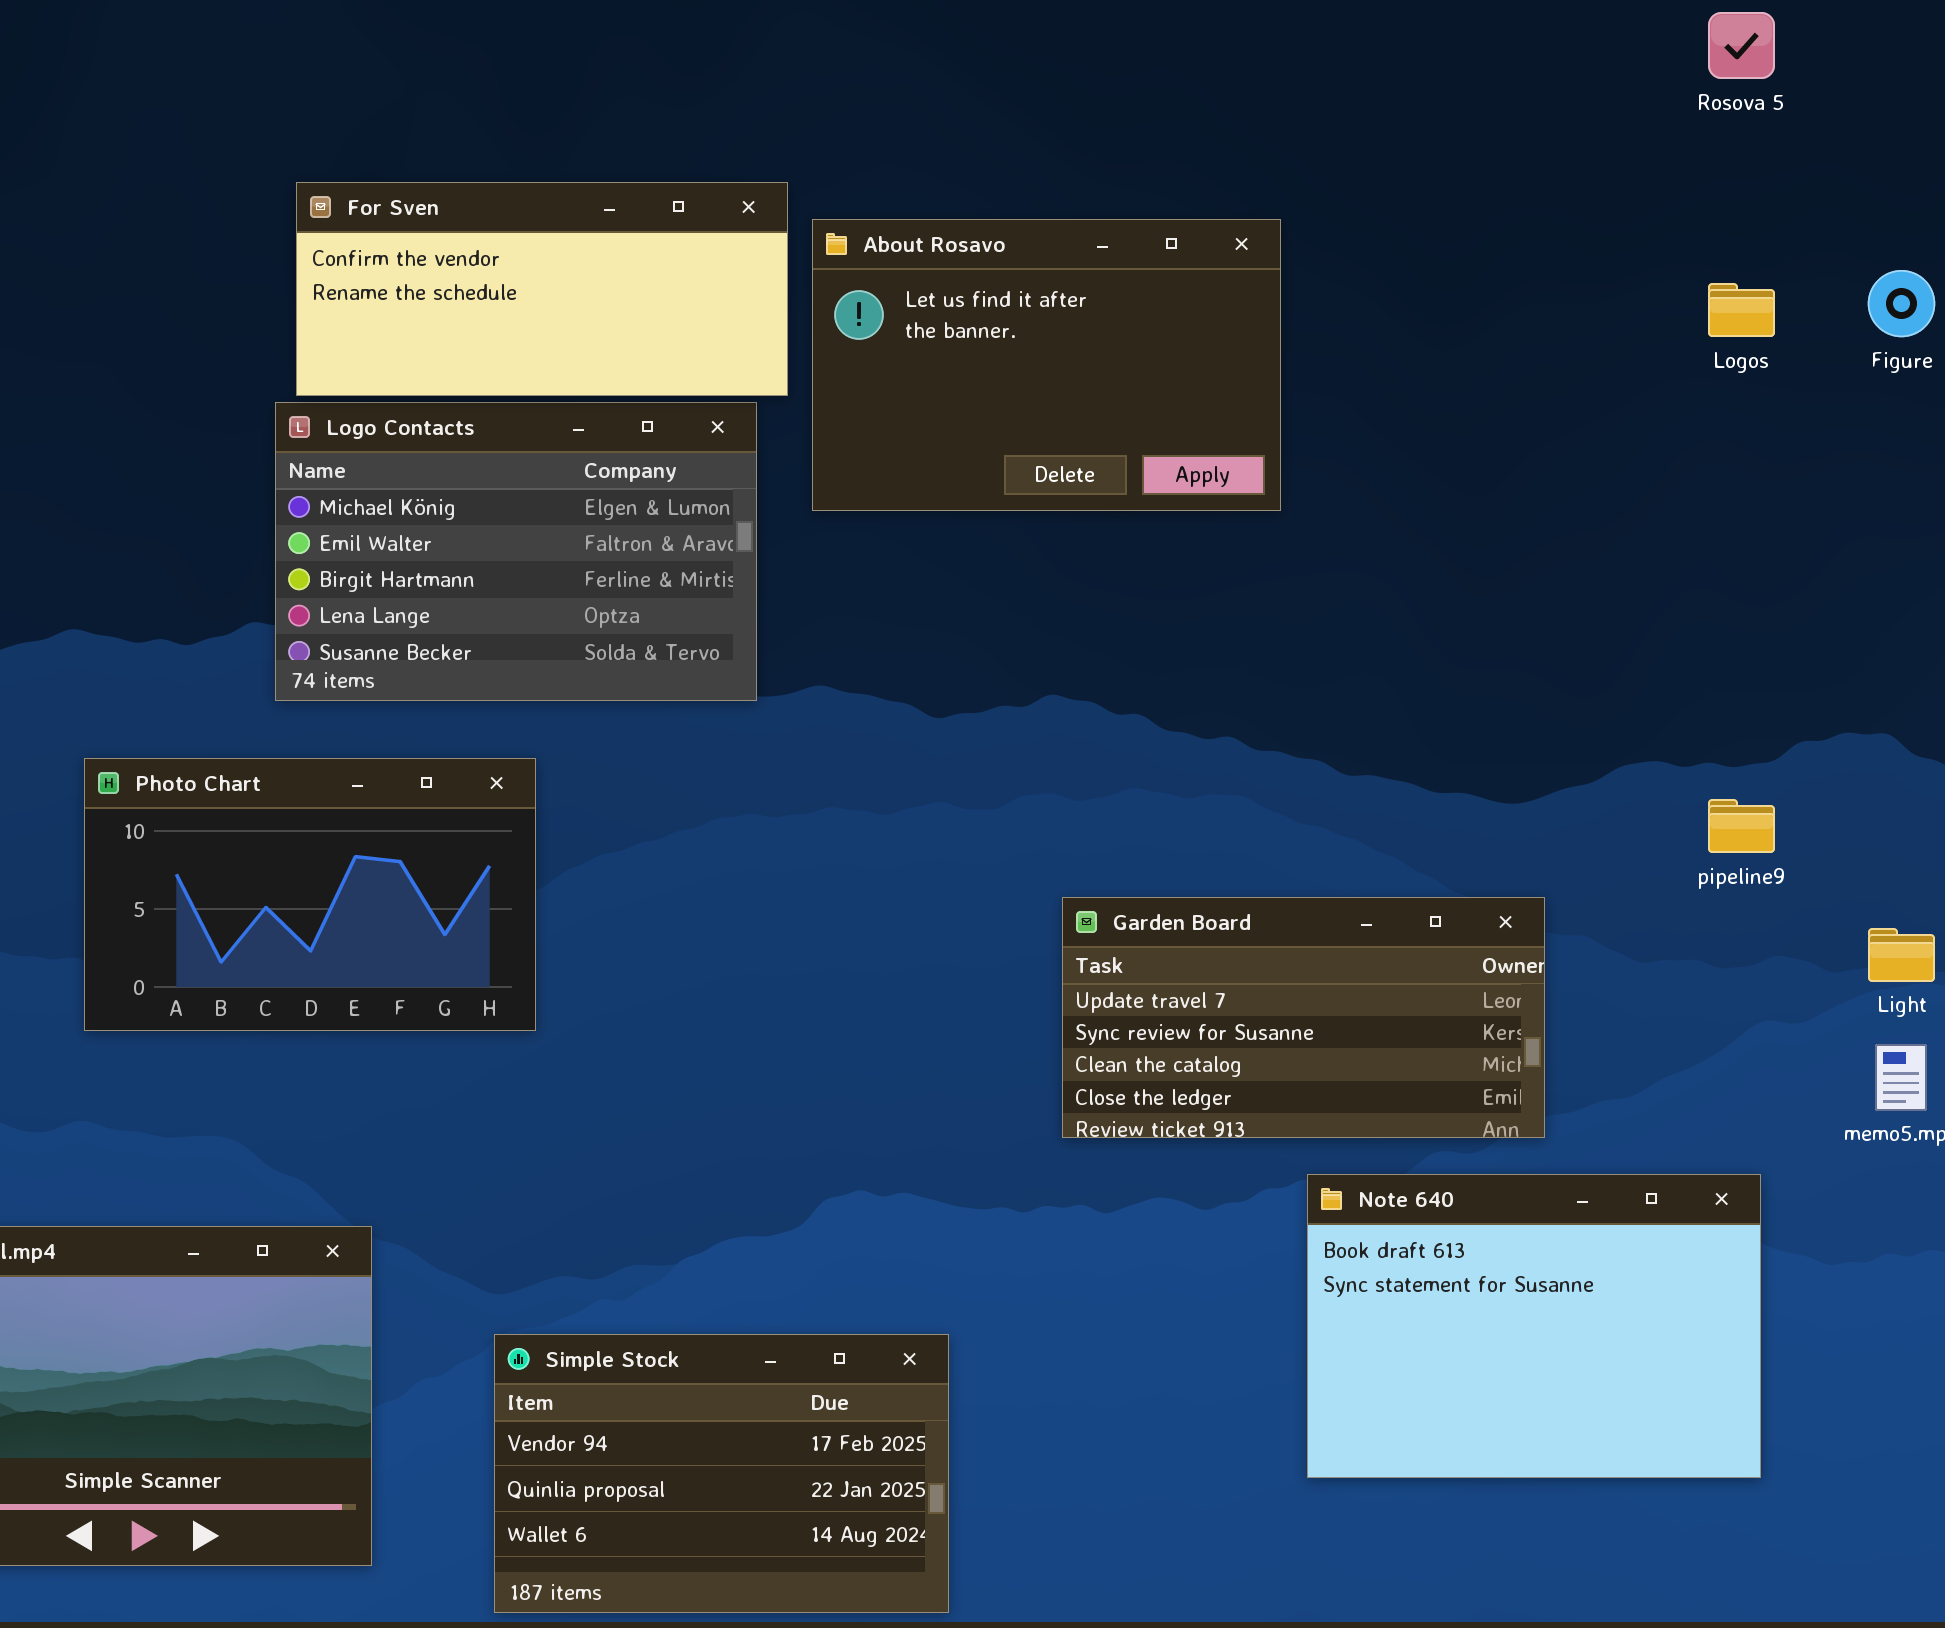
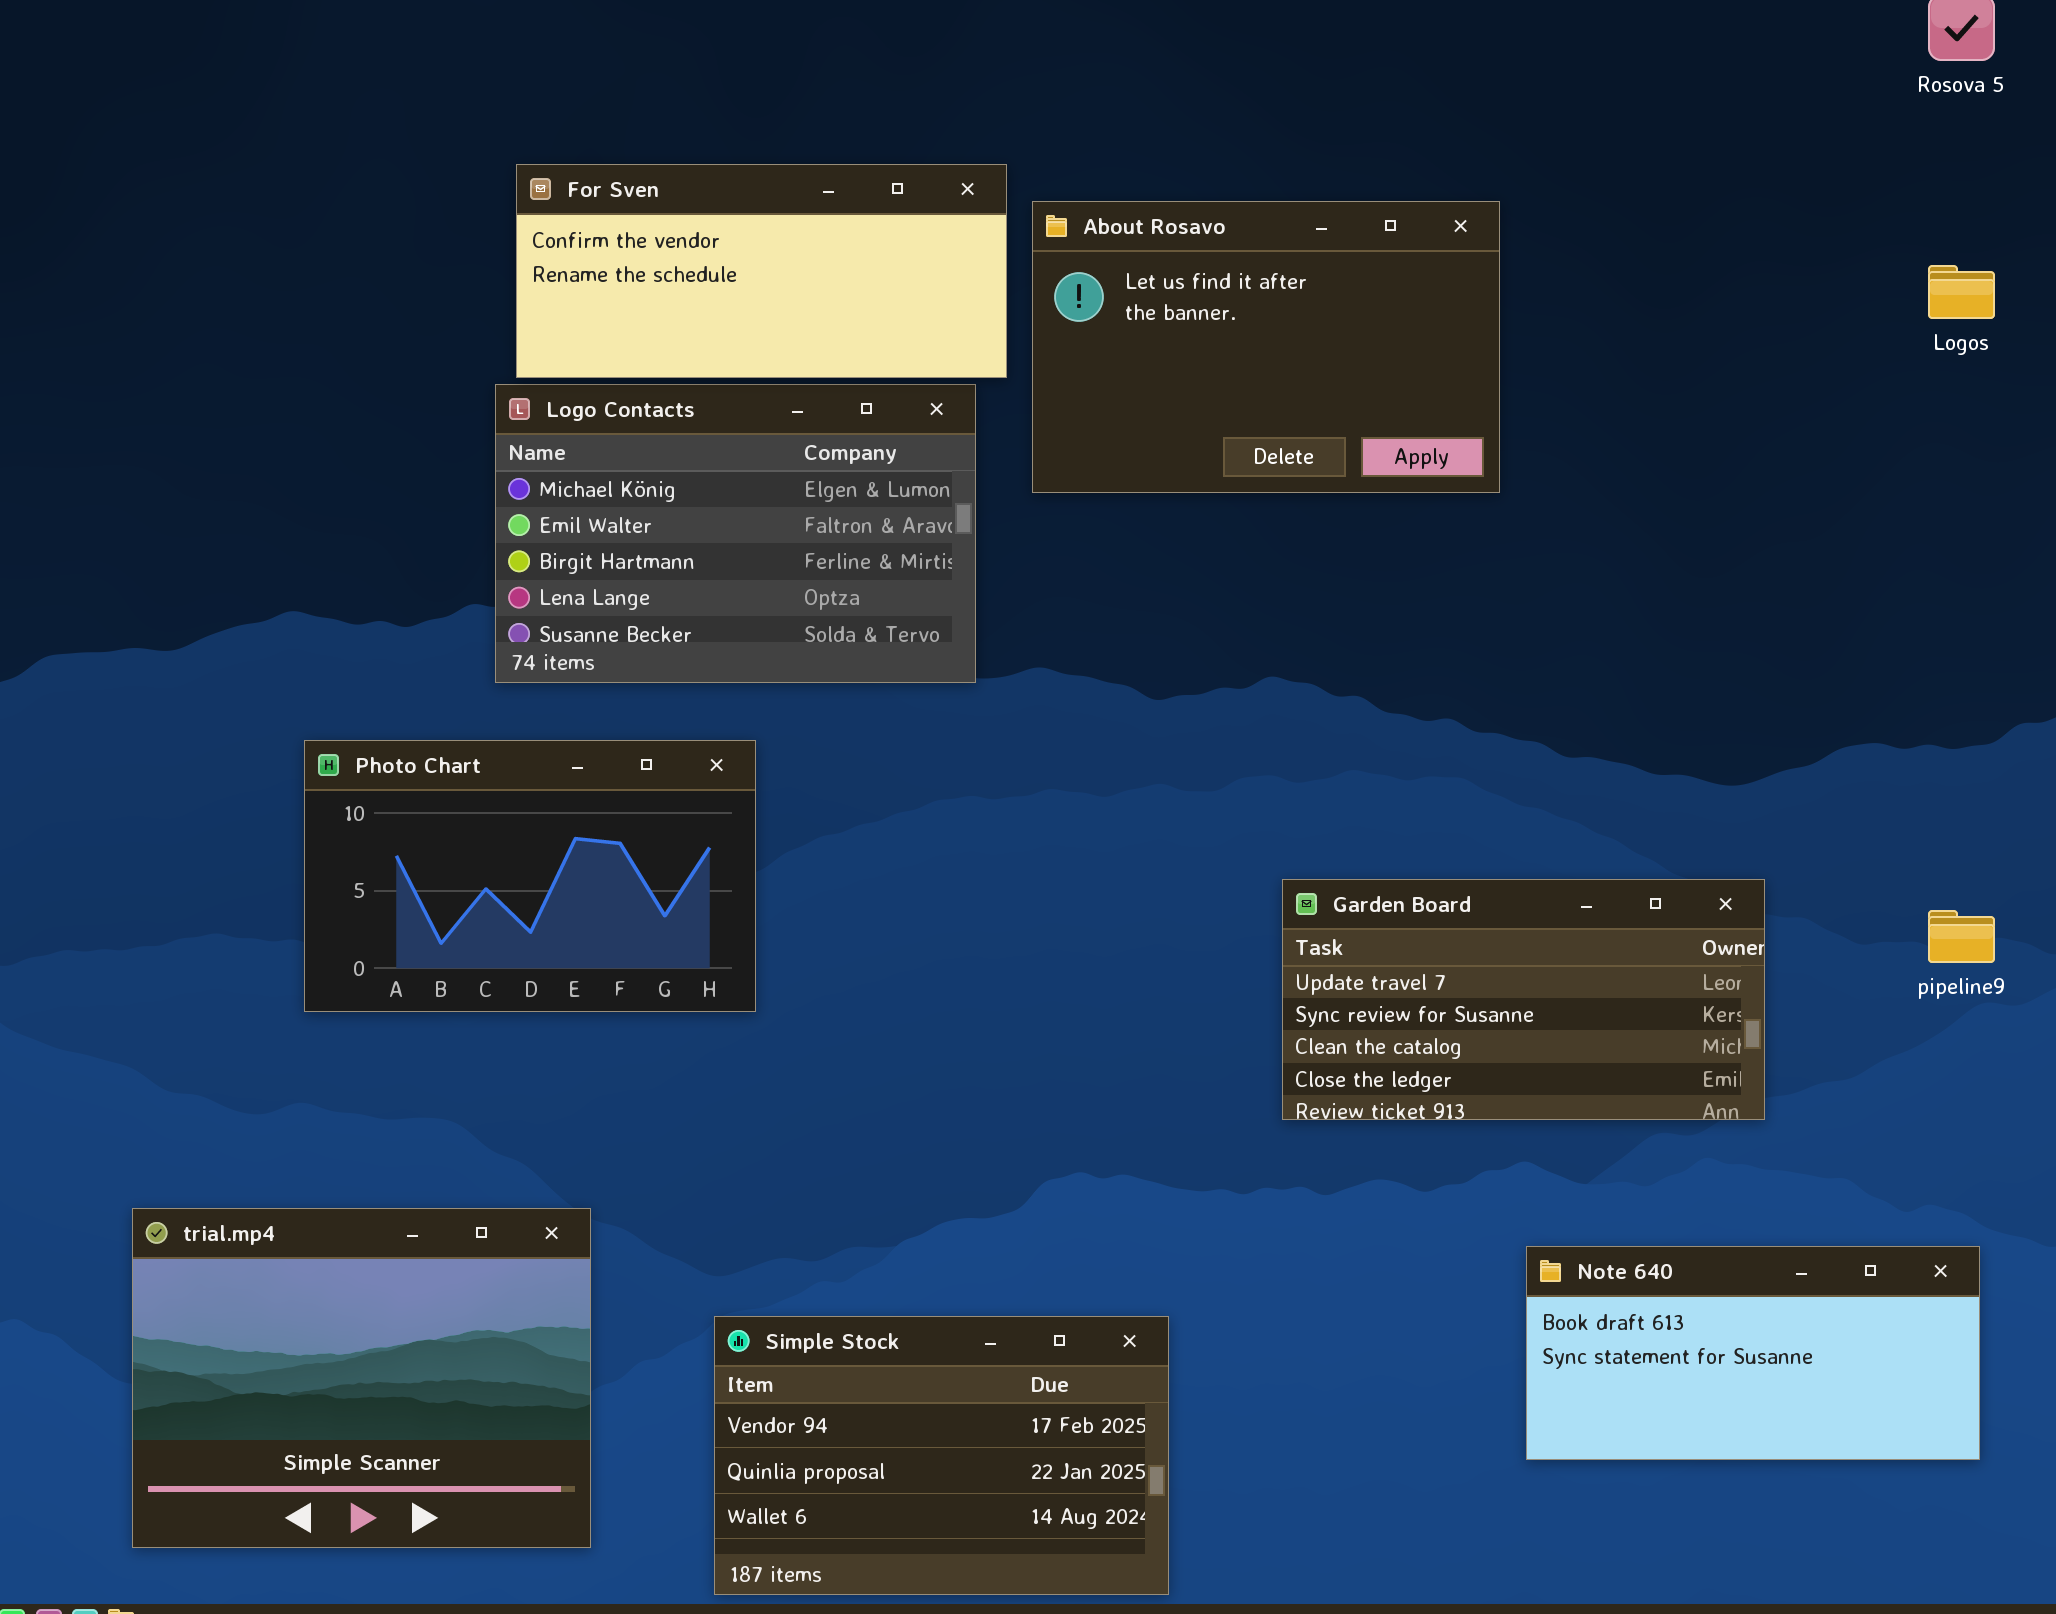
pipeline9: [1708,799,1775,853] -> [1928,910,1995,963], moved
Note 640: [1307,1174,1761,1478] -> [1526,1246,1980,1460], resized

